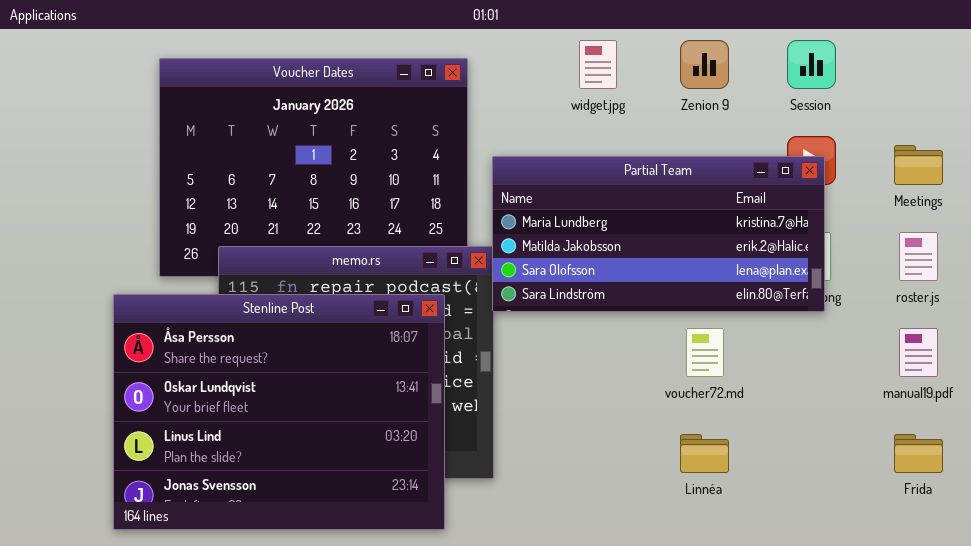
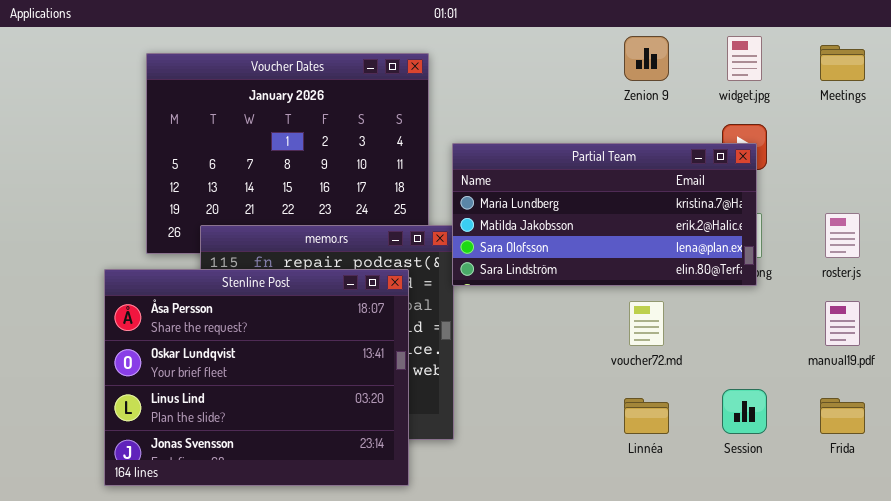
widget.jpg: [579,40,617,89] -> [727,36,762,81], moved
Session: [787,40,836,89] -> [722,389,767,434], moved
Meetings: [894,145,943,185] -> [820,45,865,81], moved

